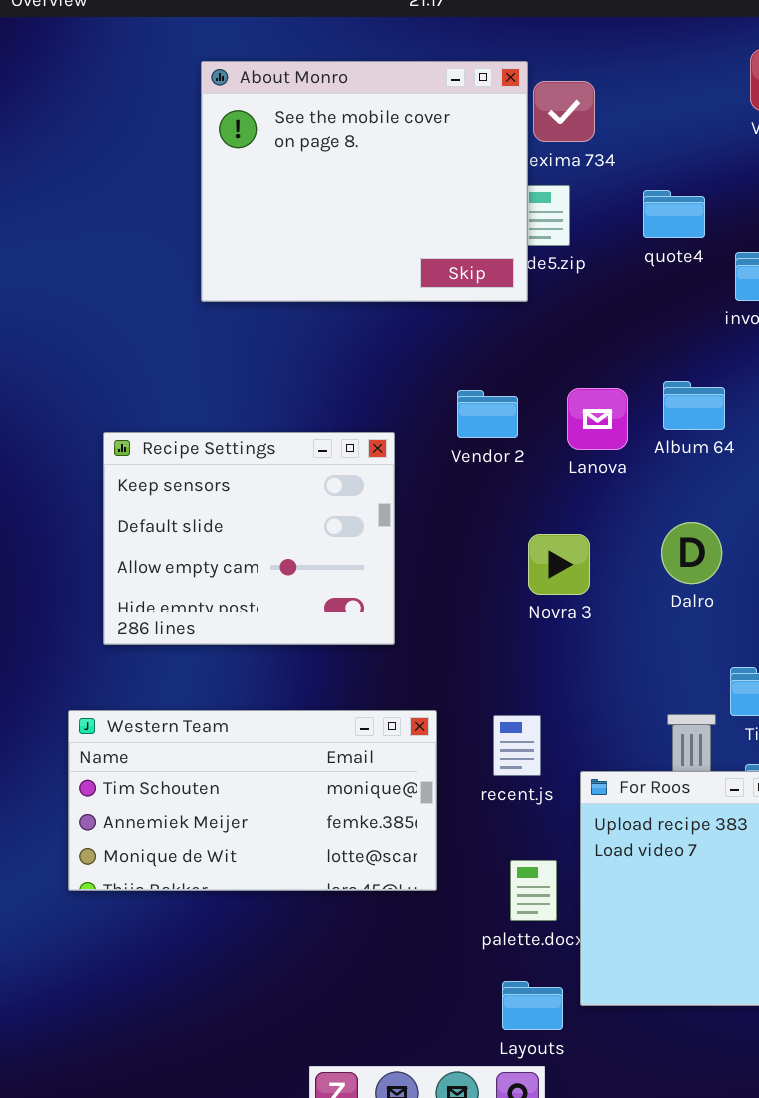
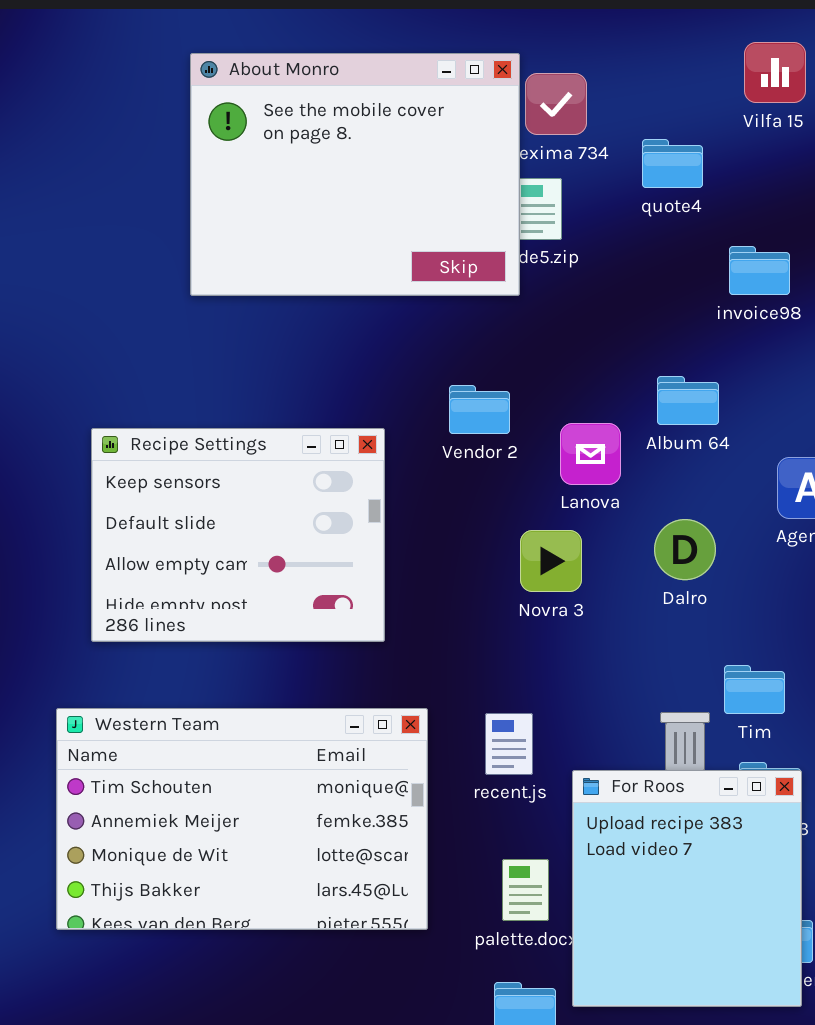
quote4: [643,190,705,238] -> [642,139,703,188], moved
Lanova: [567,388,628,450] -> [560,423,621,485], moved
Western Team: [68,710,437,891] -> [56,708,428,930], resized

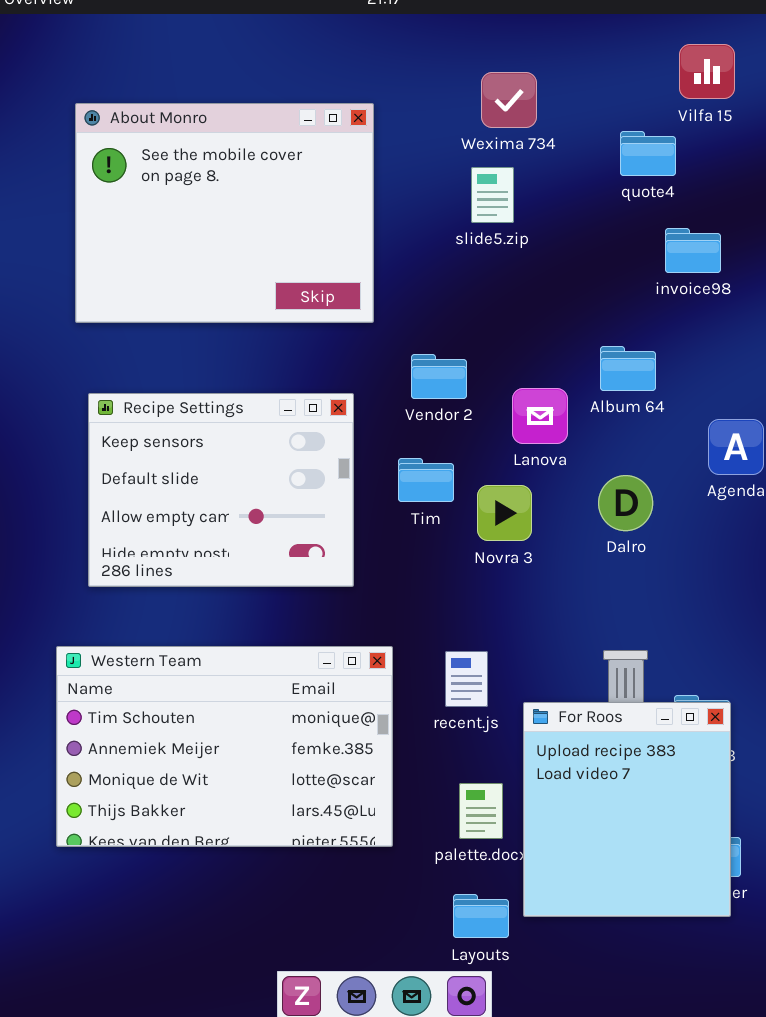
About Monro: [190,53,520,296] -> [75,103,374,323], moved
quote4: [642,139,703,188] -> [620,131,676,176], moved
Tim: [724,665,785,714] -> [398,458,454,502], moved

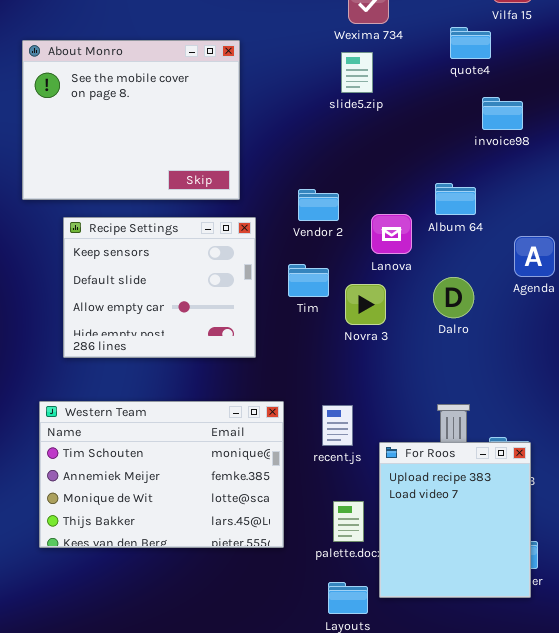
About Monro: [75,103,374,323] -> [22,40,240,200], moved

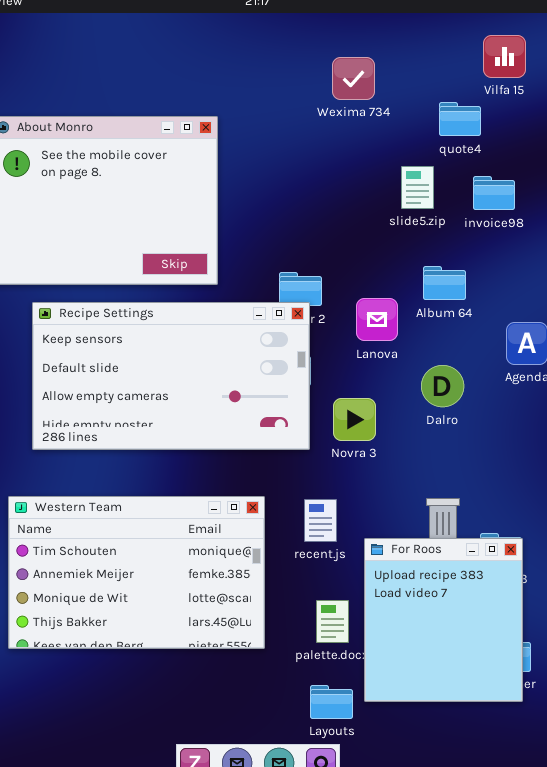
slide5.zip: [341,52,373,93] -> [401,166,434,209], moved
Recipe Settings: [63,217,256,358] -> [32,302,310,450], resized
Novra 3: [345,284,386,325] -> [333,398,376,441], moved

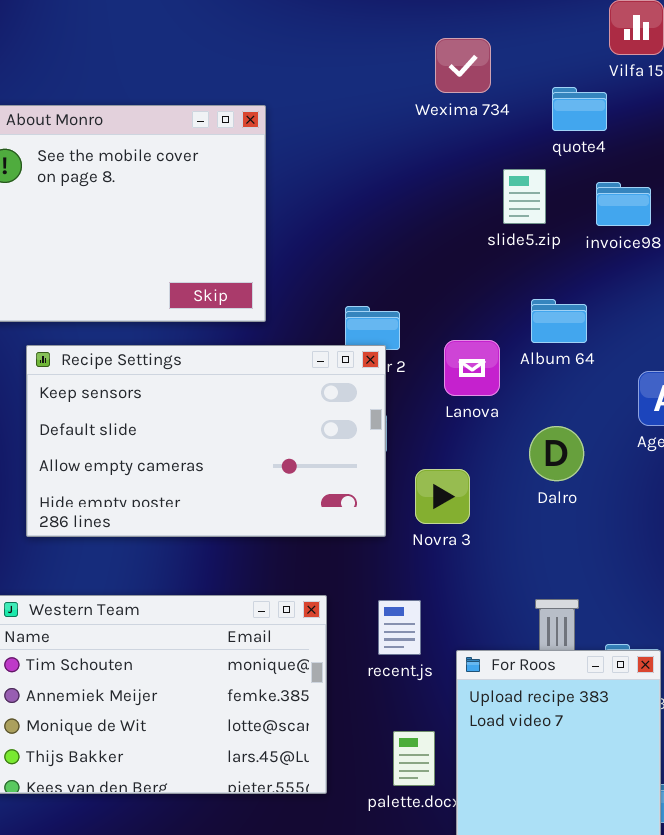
Wexima 734: [332,57,375,100] -> [435,38,491,93], moved

